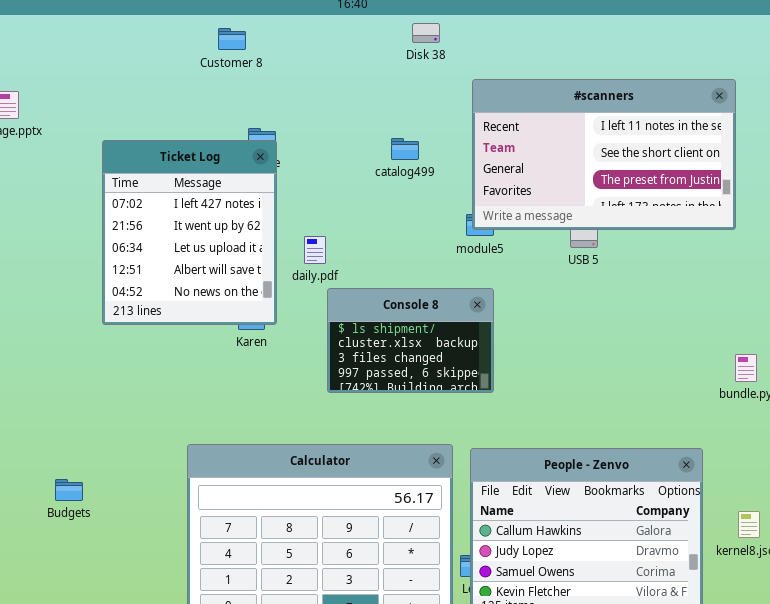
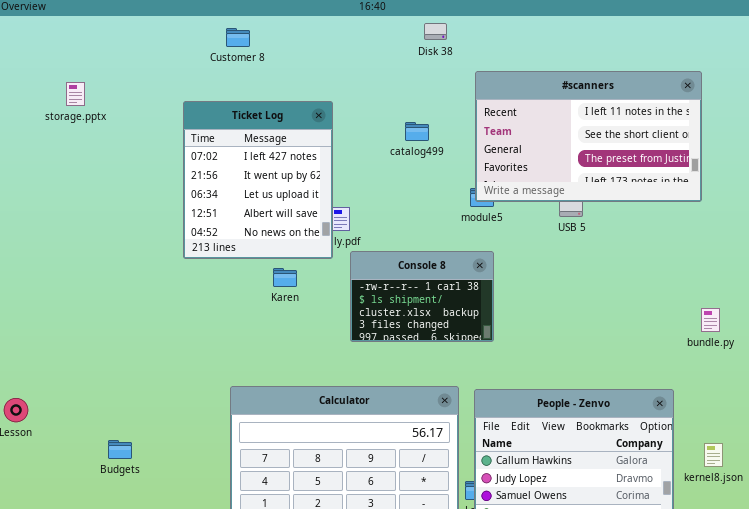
Customer 8: [218,28,246,50] -> [226,28,250,47], moved
Ticket Log: [102,140,277,325] -> [183,101,333,259], moved
Console 8: [327,288,494,393] -> [350,251,494,342], scrolled up 1 row
Budgets: [55,479,83,501] -> [108,440,132,459], moved

